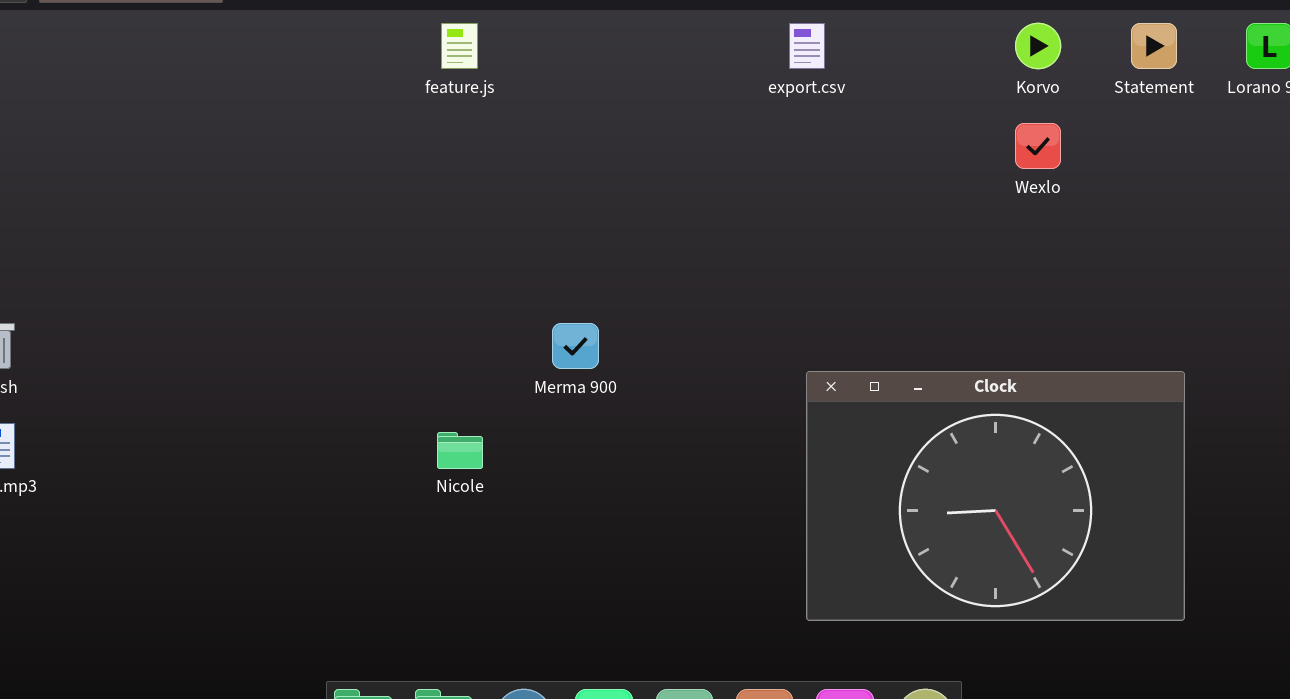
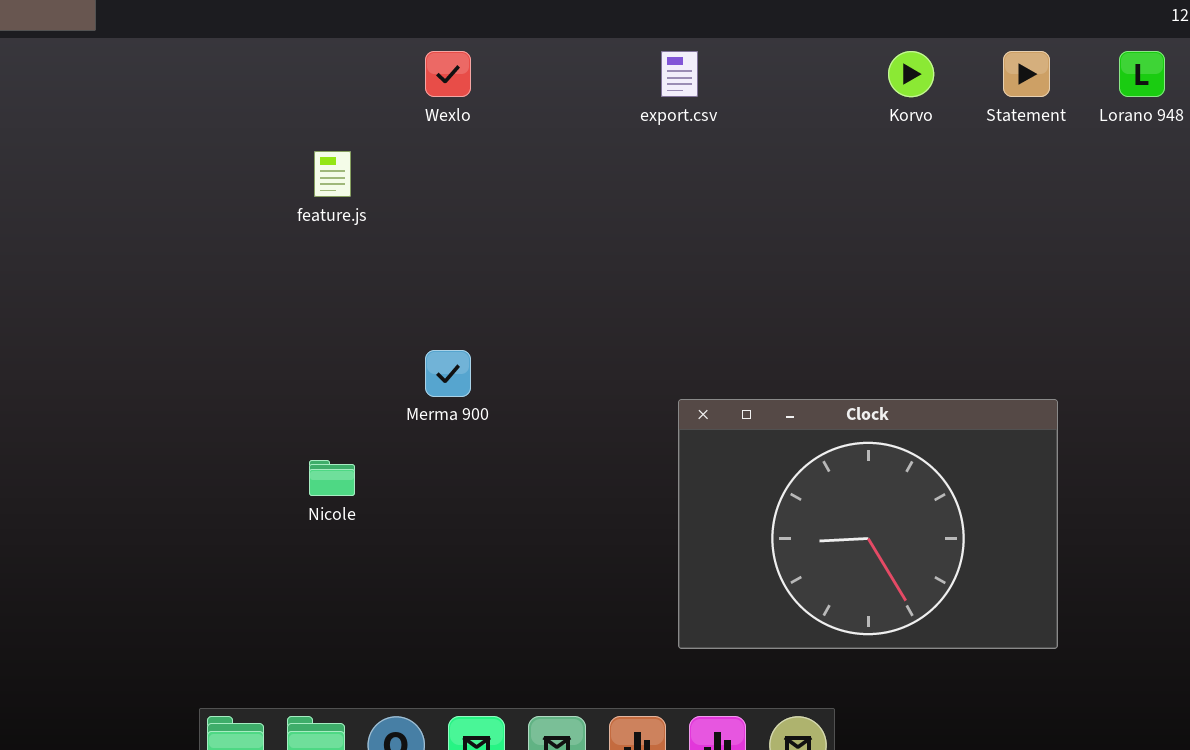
feature.js: [441,23,478,69] -> [314,151,351,197], moved
Wexlo: [1015,123,1061,169] -> [425,51,471,97], moved

